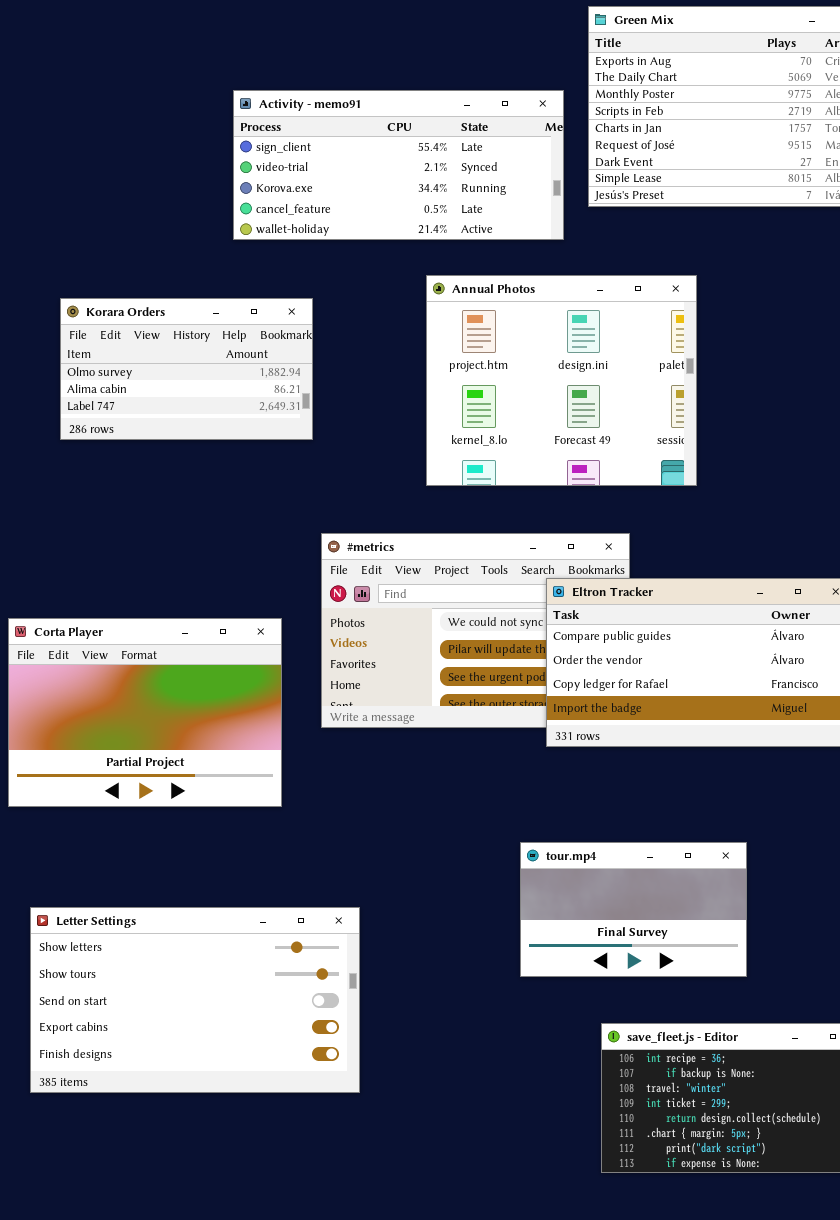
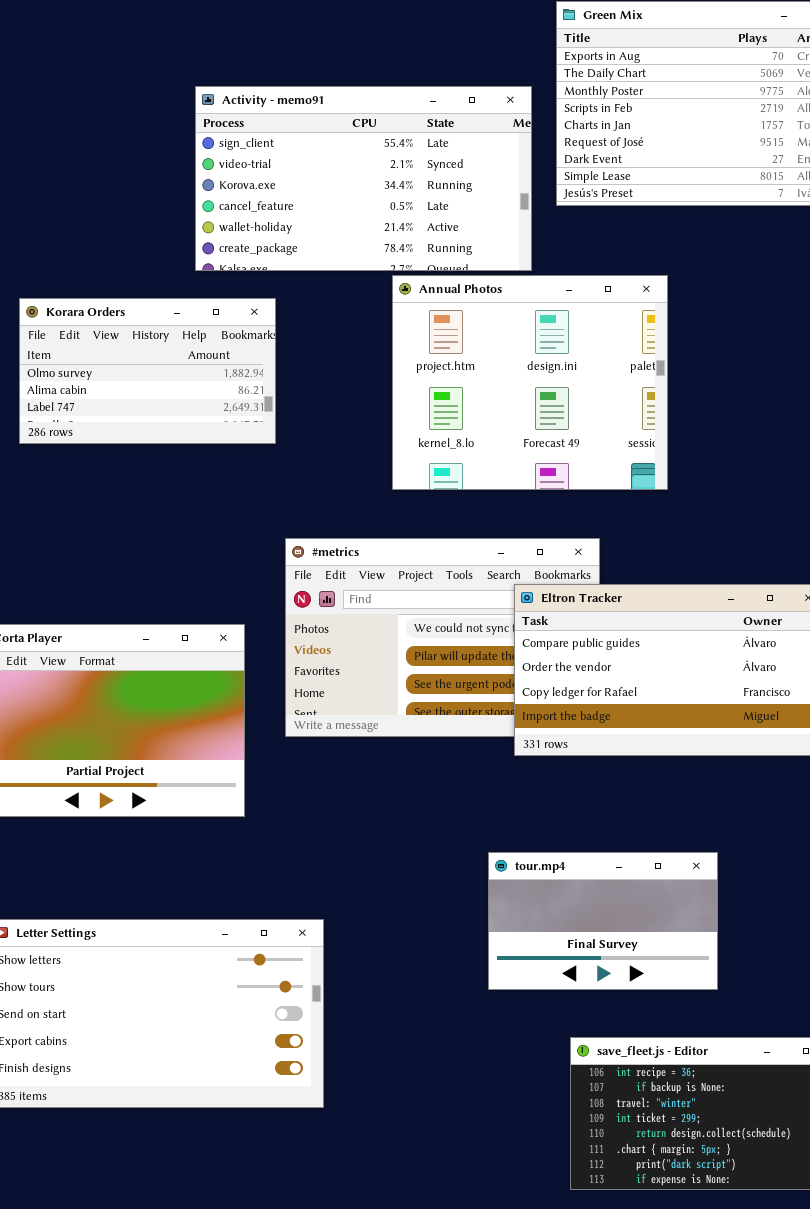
Activity - memo91: [233,90,564,240] -> [195,86,532,271], resized

